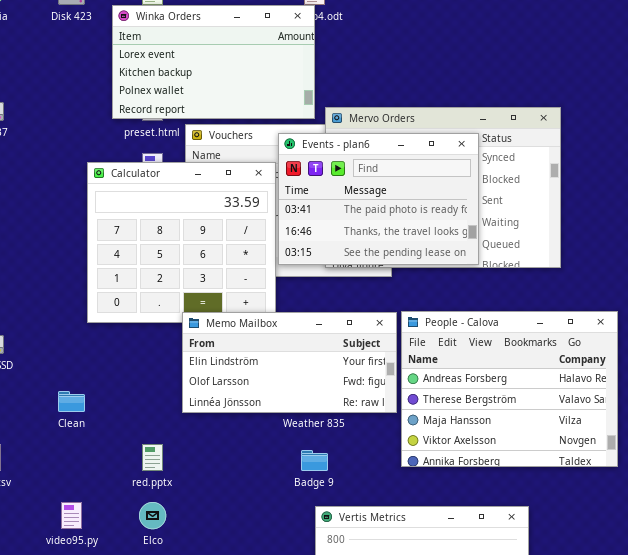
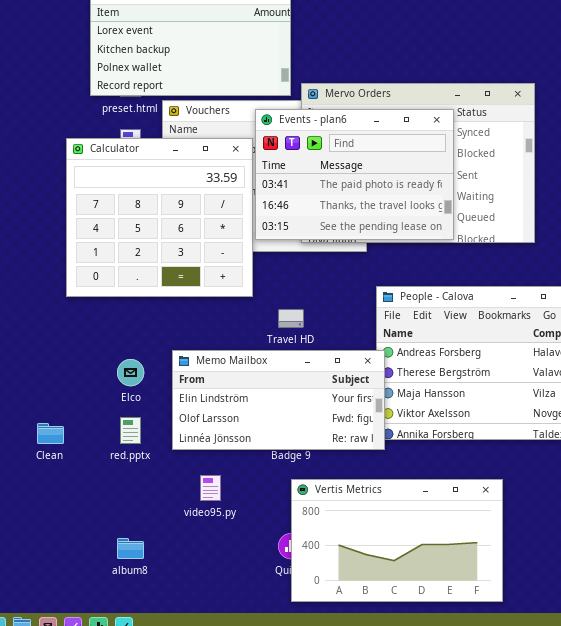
Memo Mailbox: [182,312,397,413] -> [172,350,385,450], moved
Clean: [58,391,85,412] -> [37,423,64,444], moved
video95.py: [61,502,82,529] -> [200,475,221,501], moved
Elco: [139,502,166,529] -> [117,359,144,386], moved

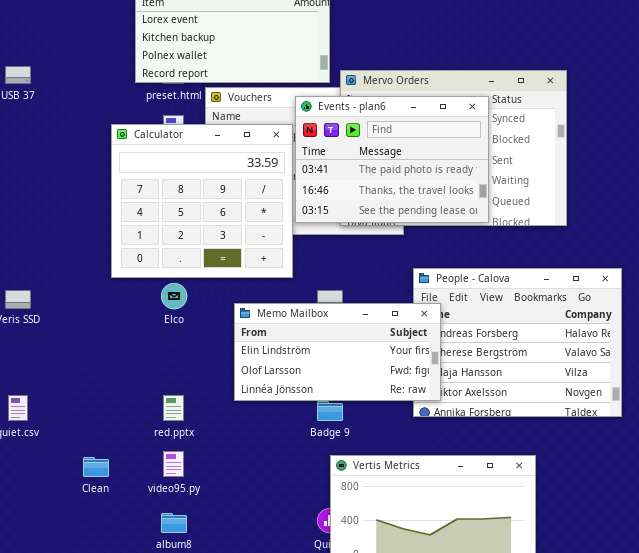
Memo Mailbox: [172,350,385,450] -> [234,303,441,401], moved
Elco: [117,359,144,386] -> [161,283,187,309], moved
Clean: [37,423,64,444] -> [83,457,109,477], moved
video95.py: [200,475,221,501] -> [163,451,184,477], moved

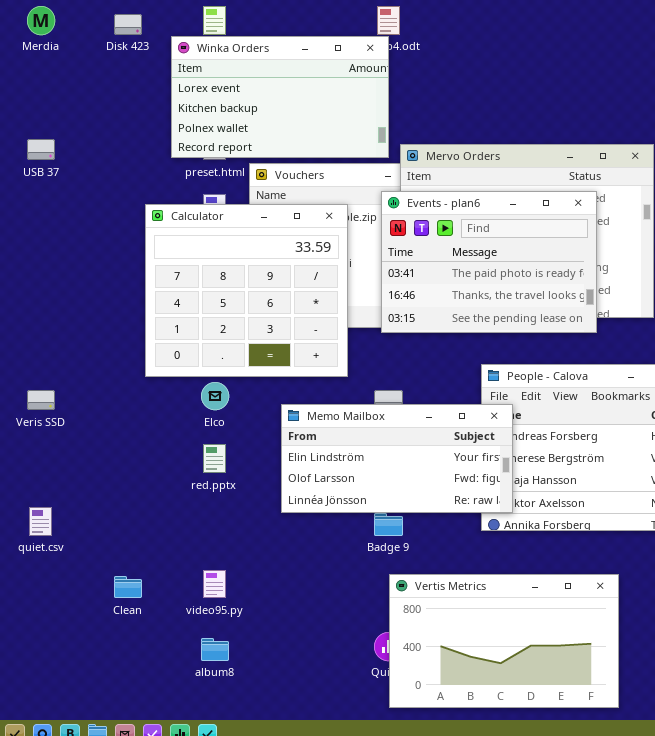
Events - plan6: [295,96,489,223] -> [381,191,597,333], moved
red.pptx: [163,395,184,421] -> [203,444,226,473], moved

